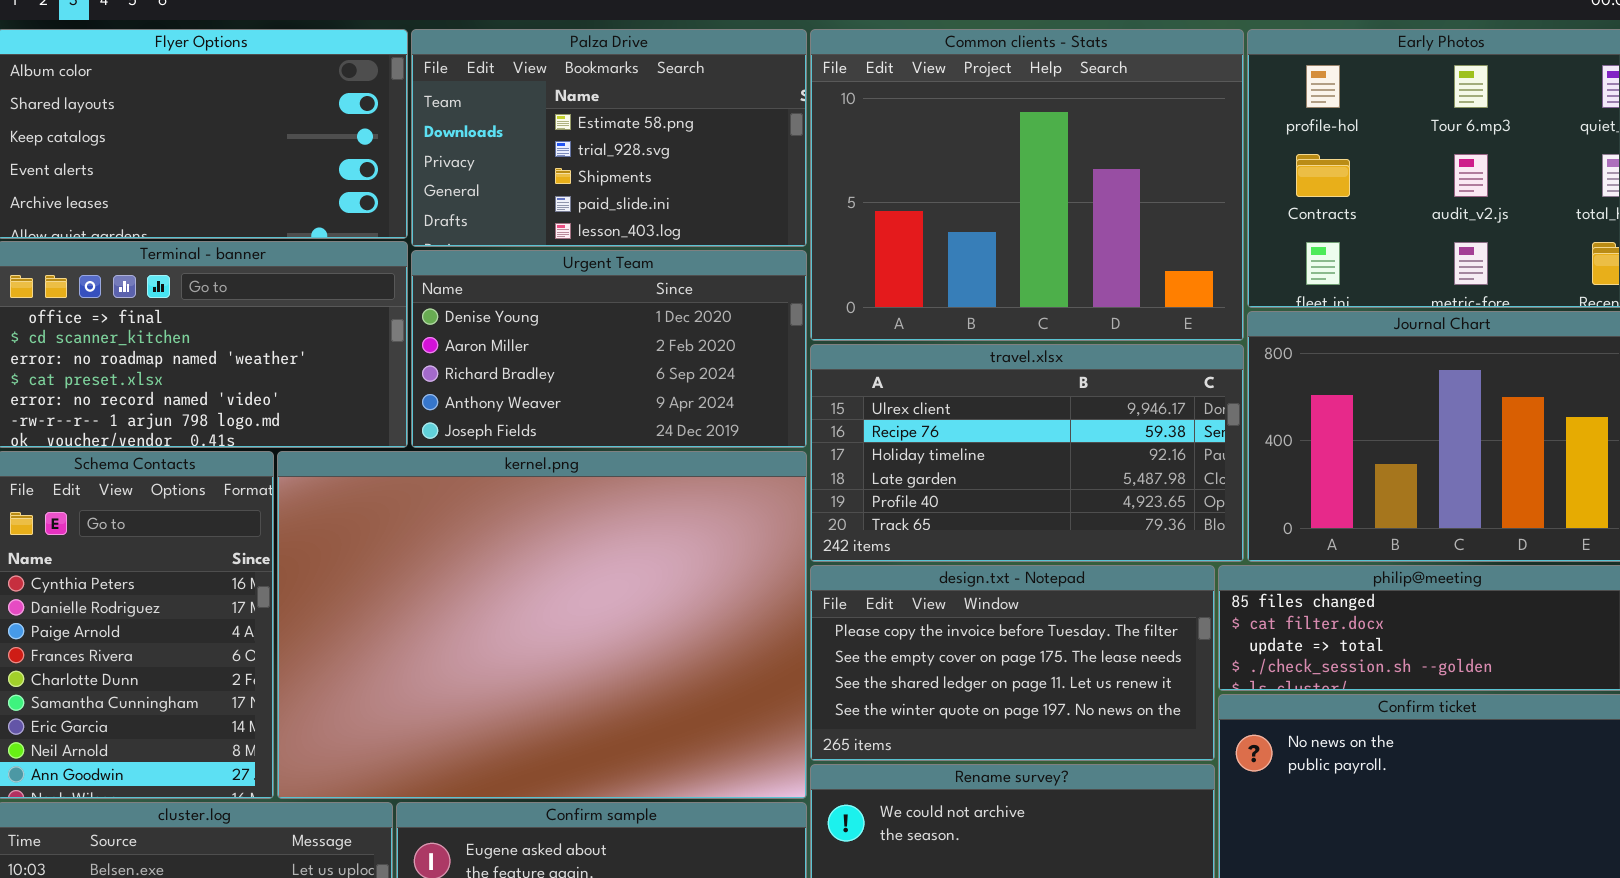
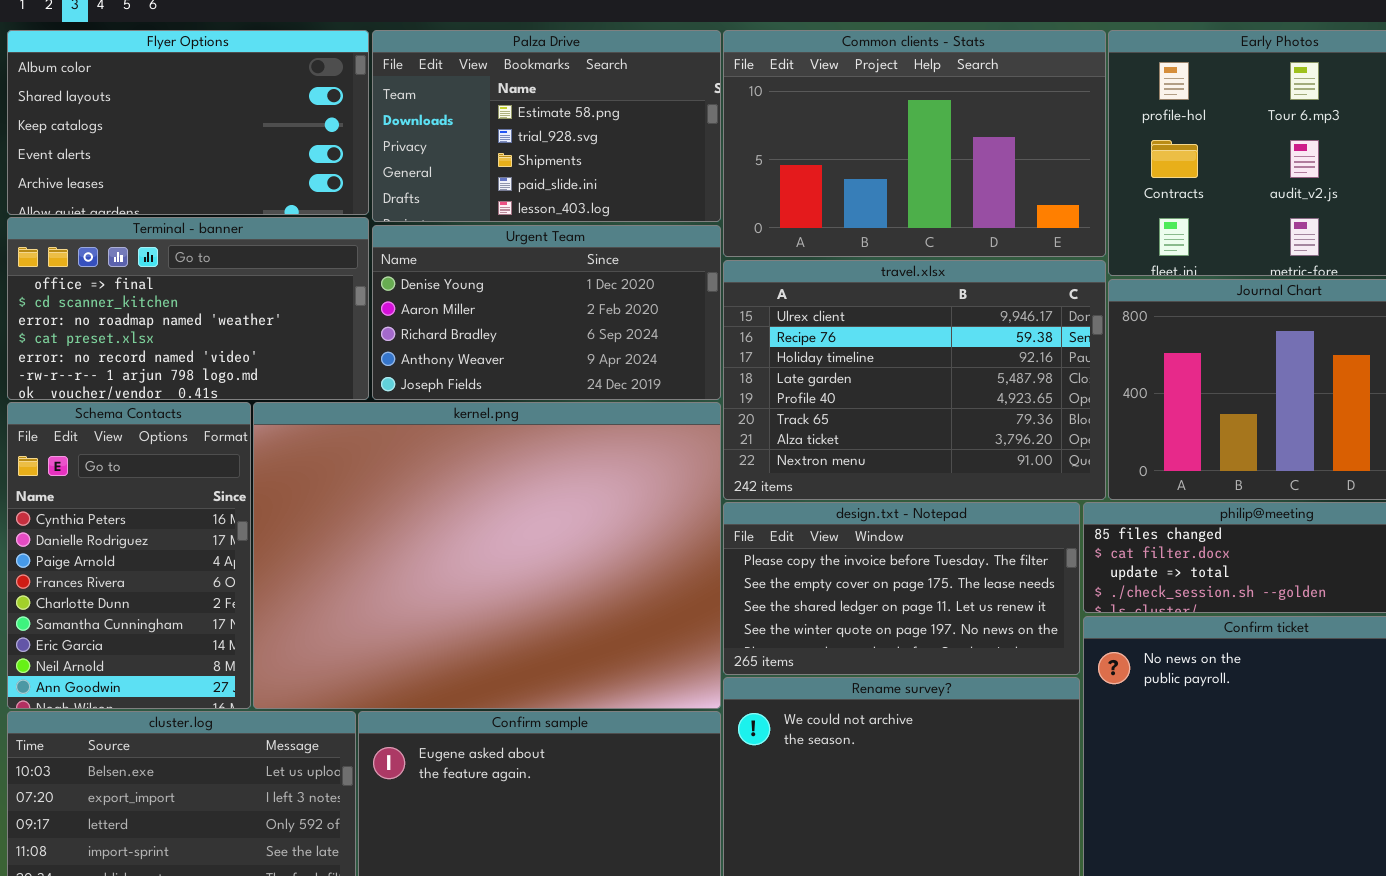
Common clients - Stats: [810,29,1244,341] -> [723,30,1106,257], resized
travel.xlsx: [810,344,1244,562] -> [723,260,1106,500], resized

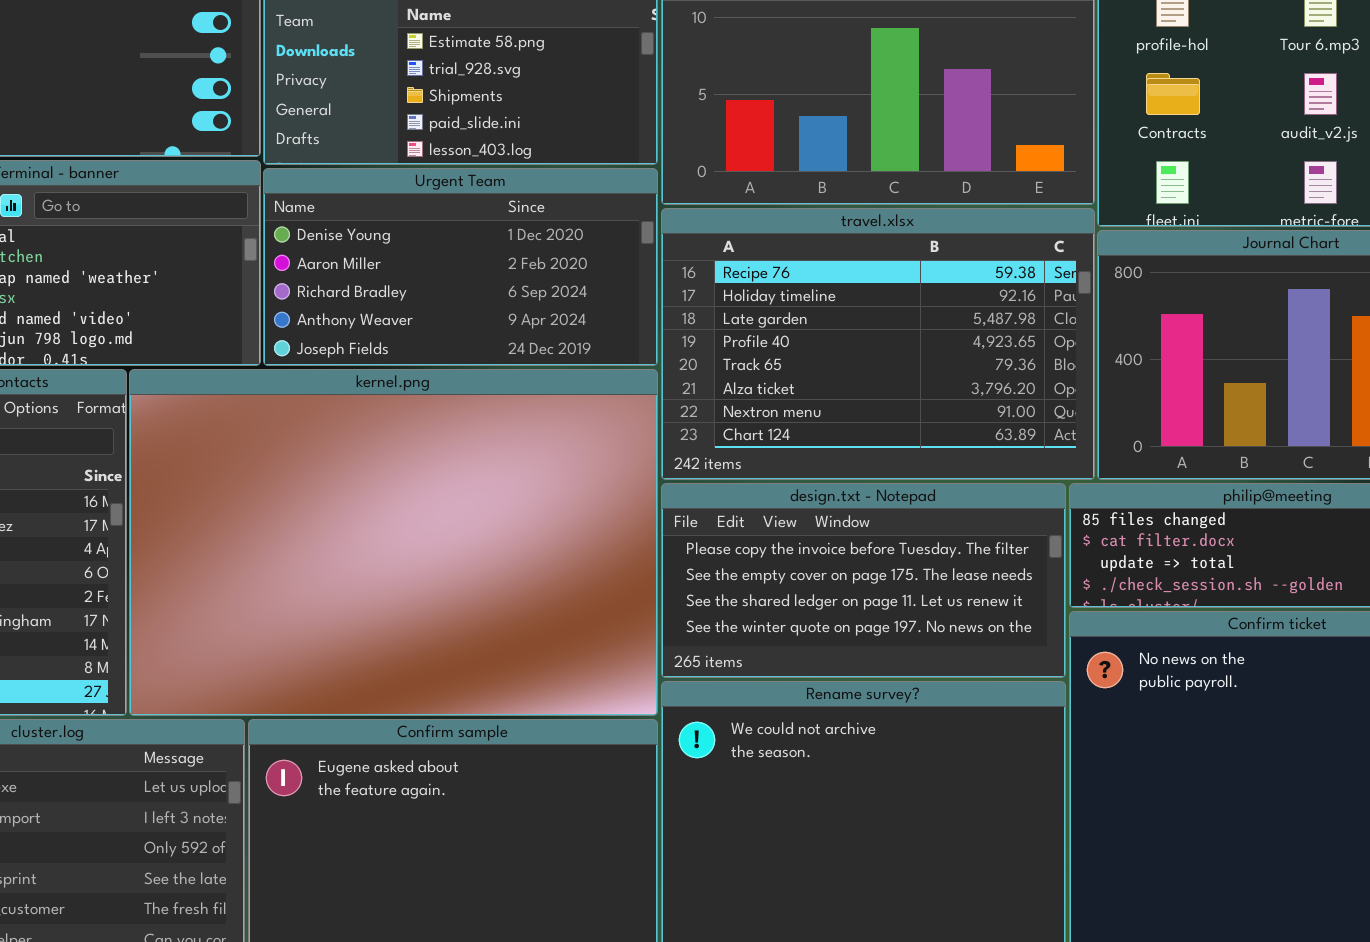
travel.xlsx: [723,260,1106,500] -> [661,208,1095,480], scrolled down 1 row

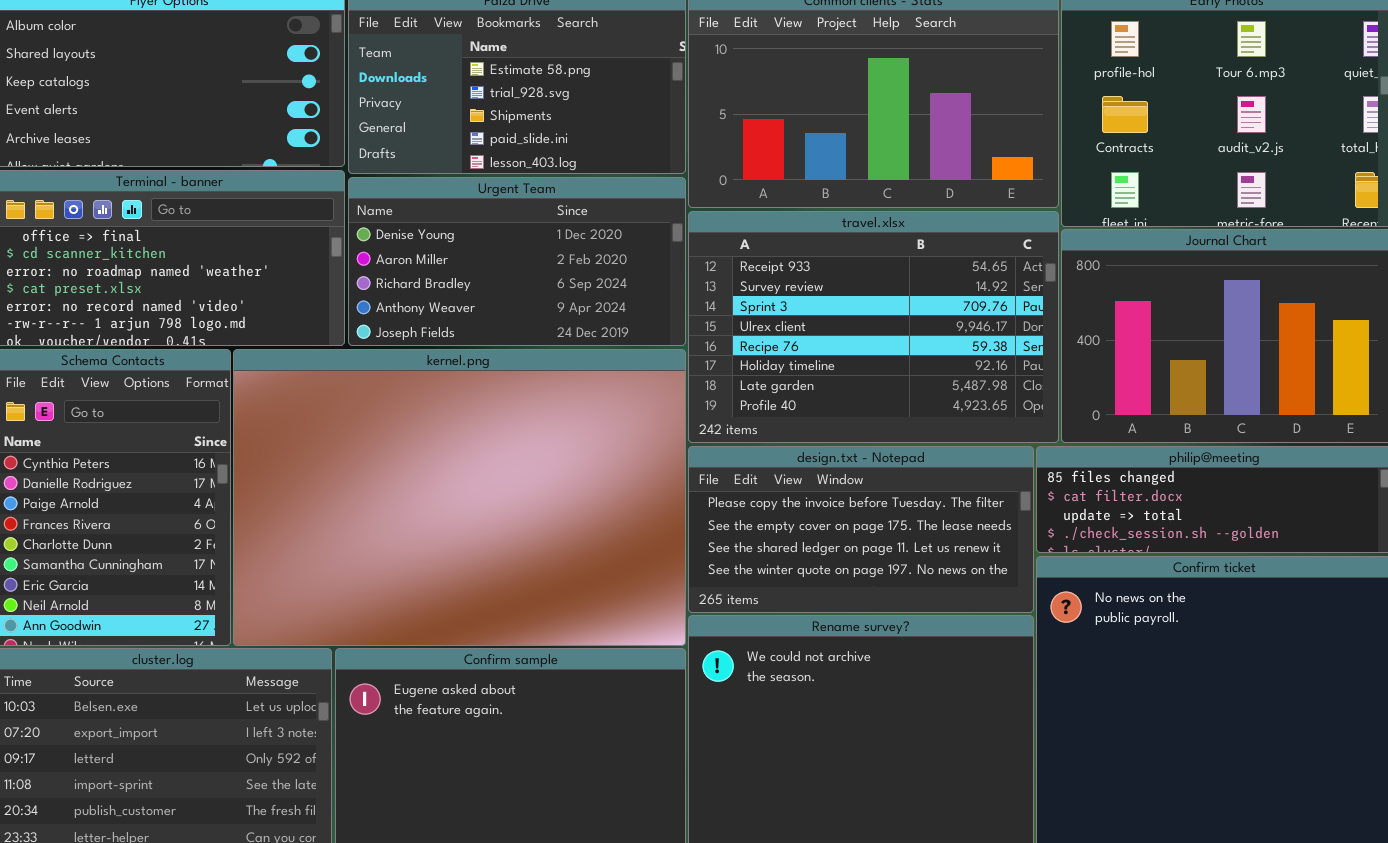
travel.xlsx: [661,208,1095,480] -> [688,211,1059,443], scrolled up 4 rows

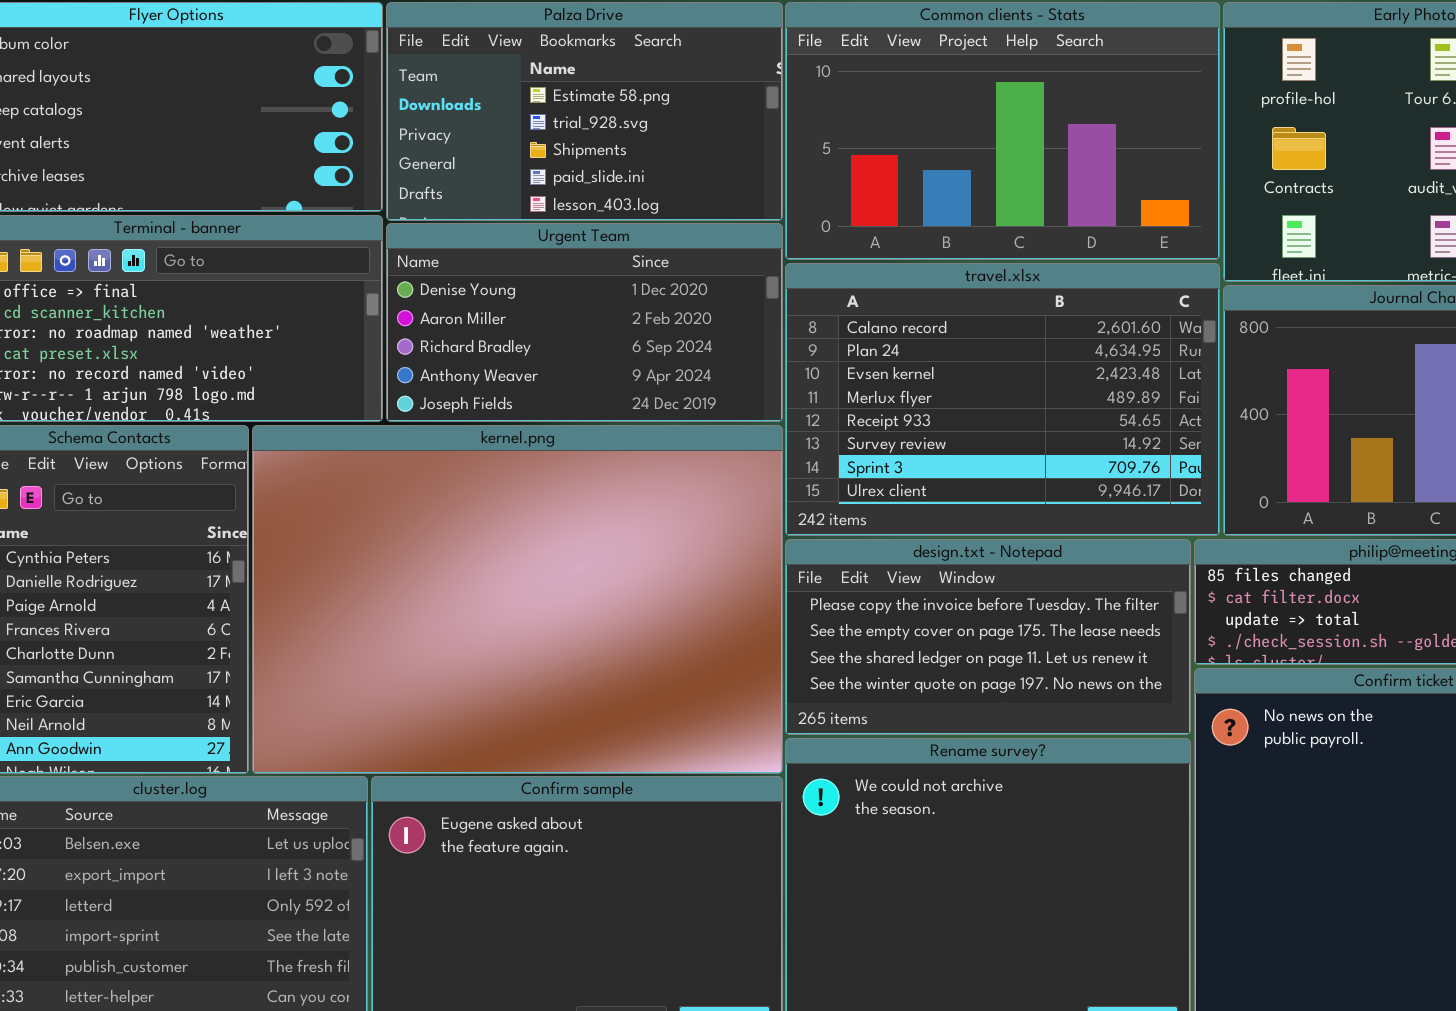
travel.xlsx: [688,211,1059,443] -> [785,263,1220,536], scrolled up 4 rows

